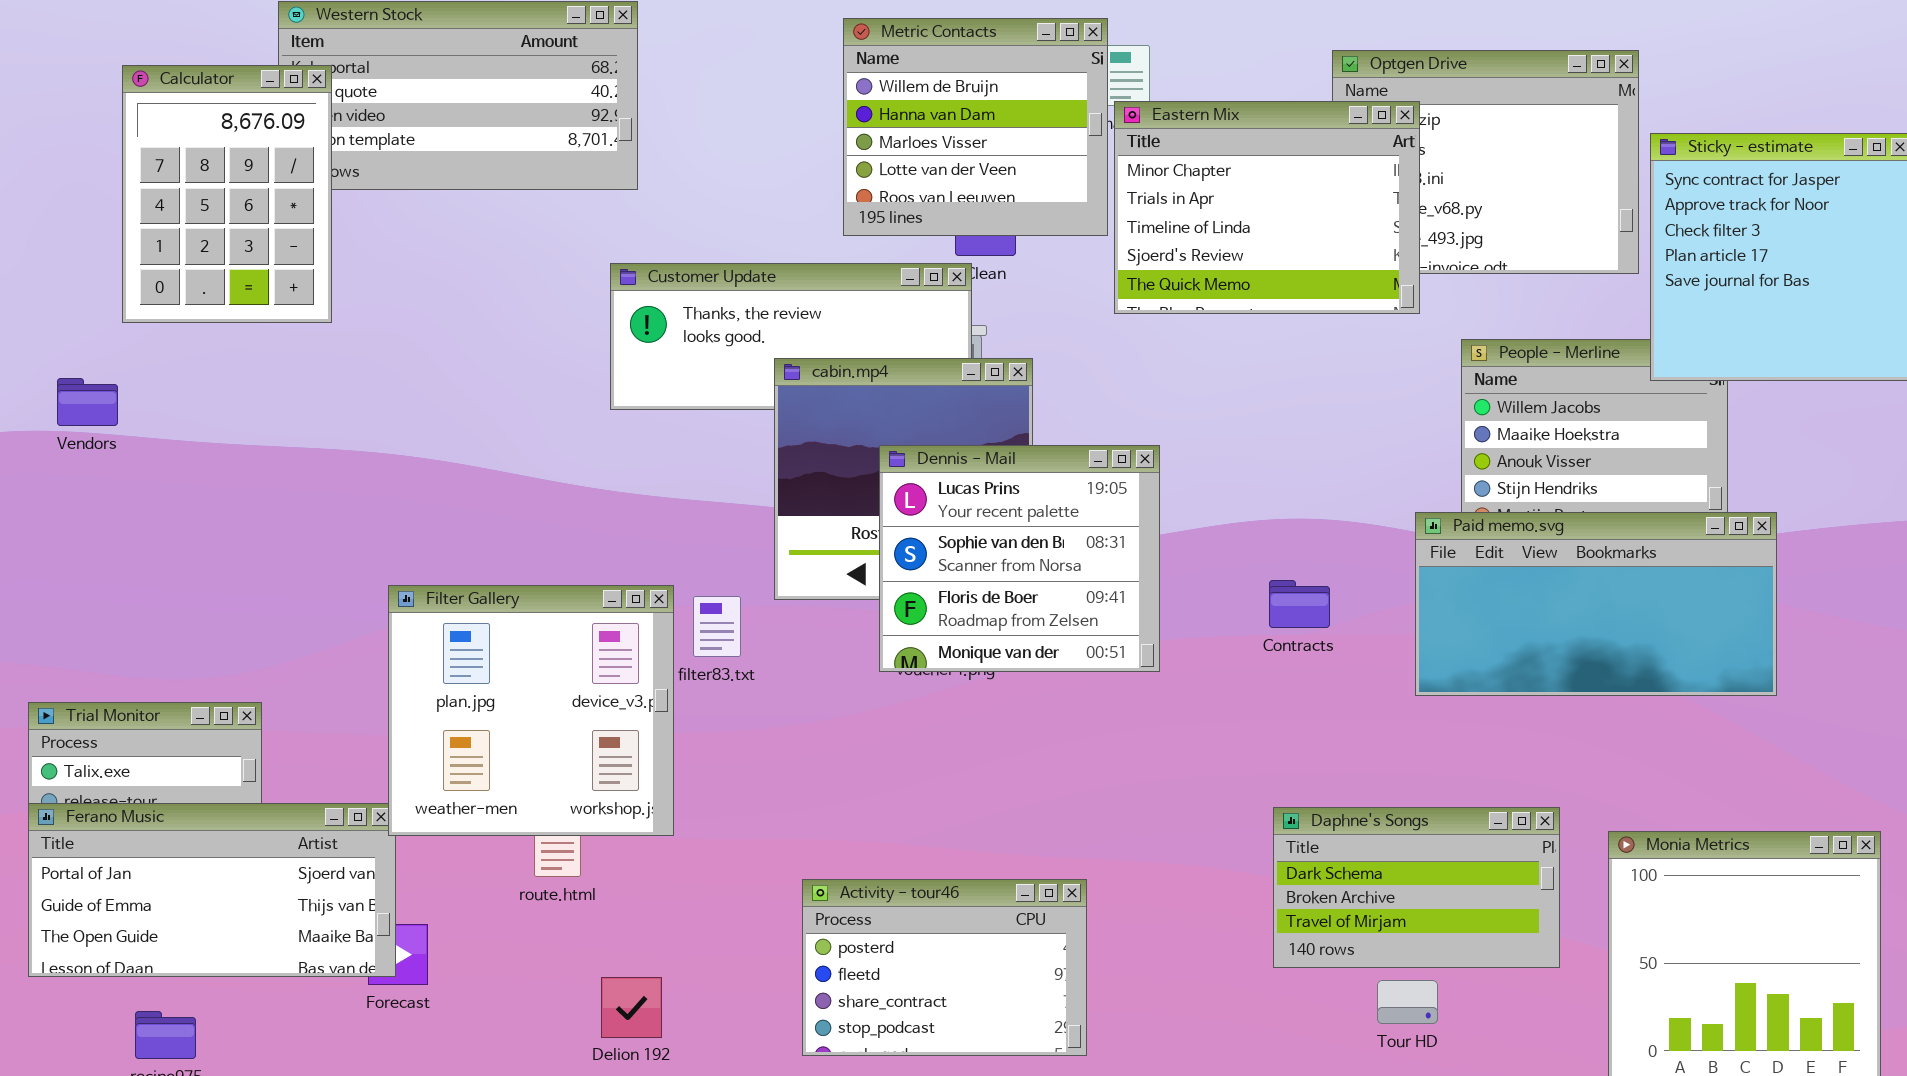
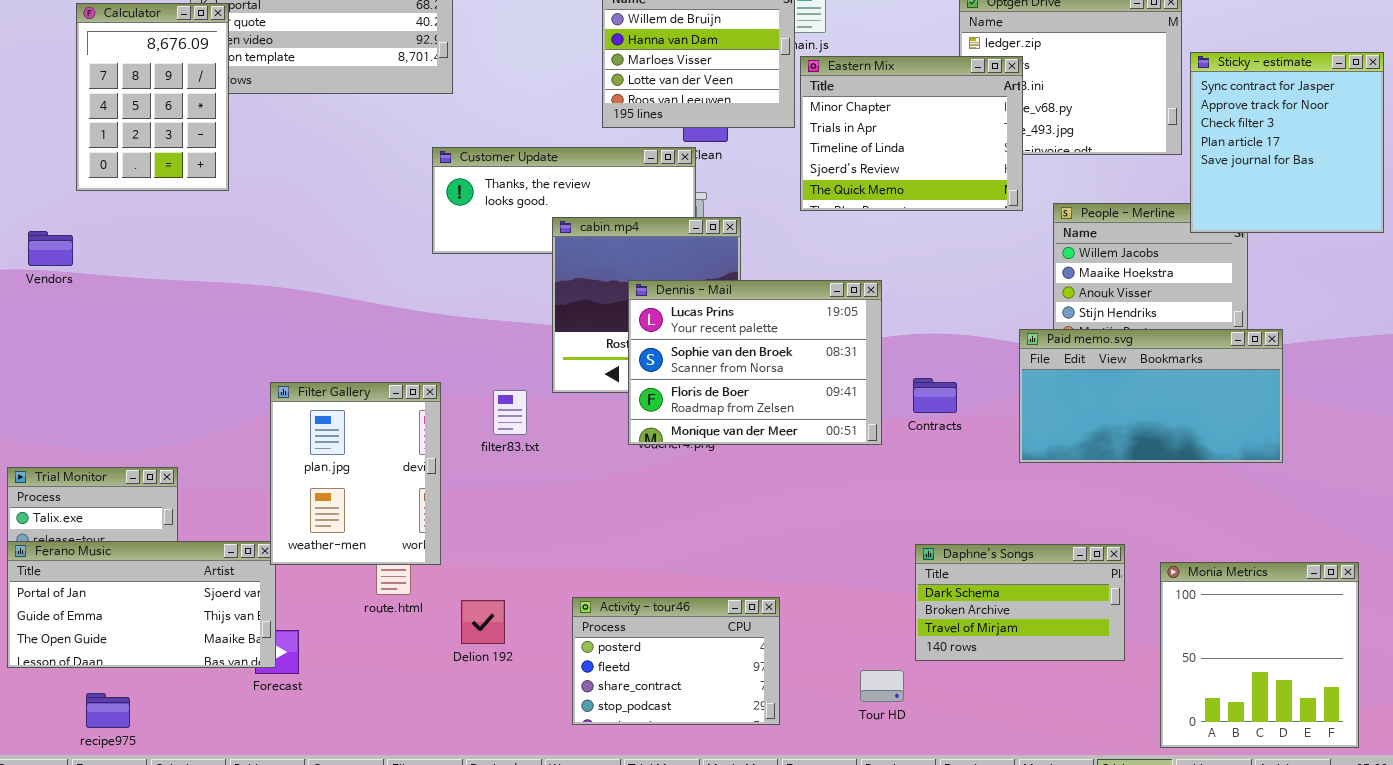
Eastern Mix: [1114,101,1420,314] -> [800,56,1023,211], moved
Dennis - Mail: [879,445,1160,672] -> [628,280,882,445], resized
Filter Gallery: [388,585,674,836] -> [270,382,441,565], resized
Delion 192: [601,977,662,1038] -> [461,600,505,644], moved
Tour HD: [1377,980,1438,1024] -> [860,670,904,702], moved

